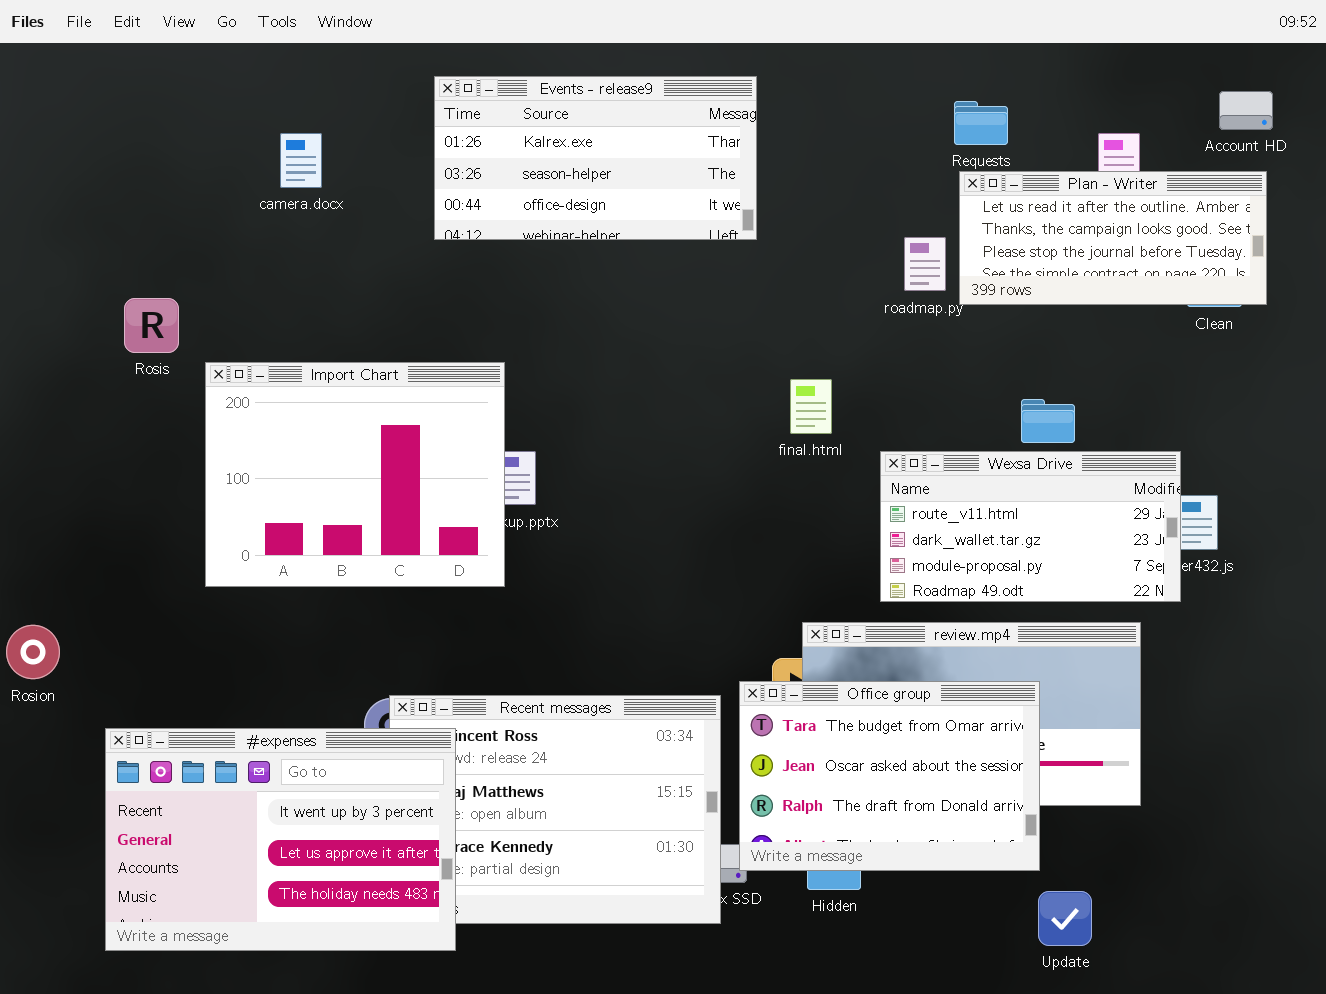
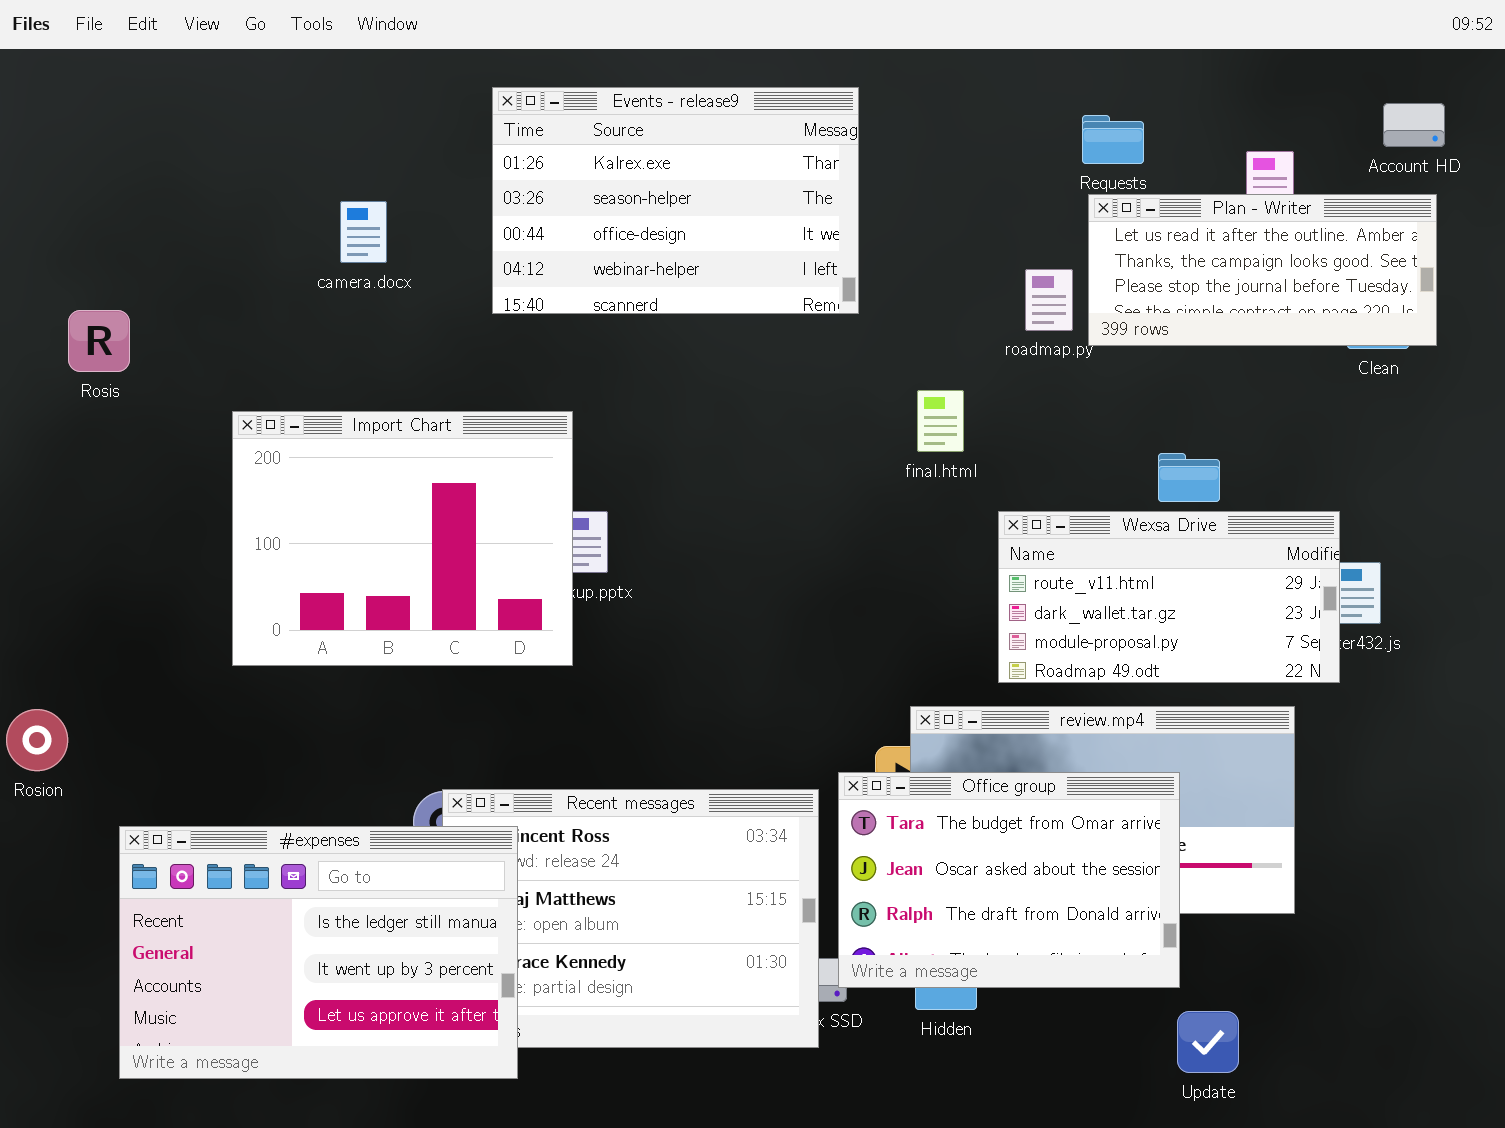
Events - release9: [434,76,757,240] -> [492,87,859,314], resized
camera.docx: [280,133,322,188] -> [340,201,387,263], moved
Rosis: [124,298,179,353] -> [68,310,130,372], moved
final.html: [790,379,832,434] -> [917,390,964,452], moved
#expenses: [105,728,456,951] -> [119,826,518,1079], scrolled up 1 row

